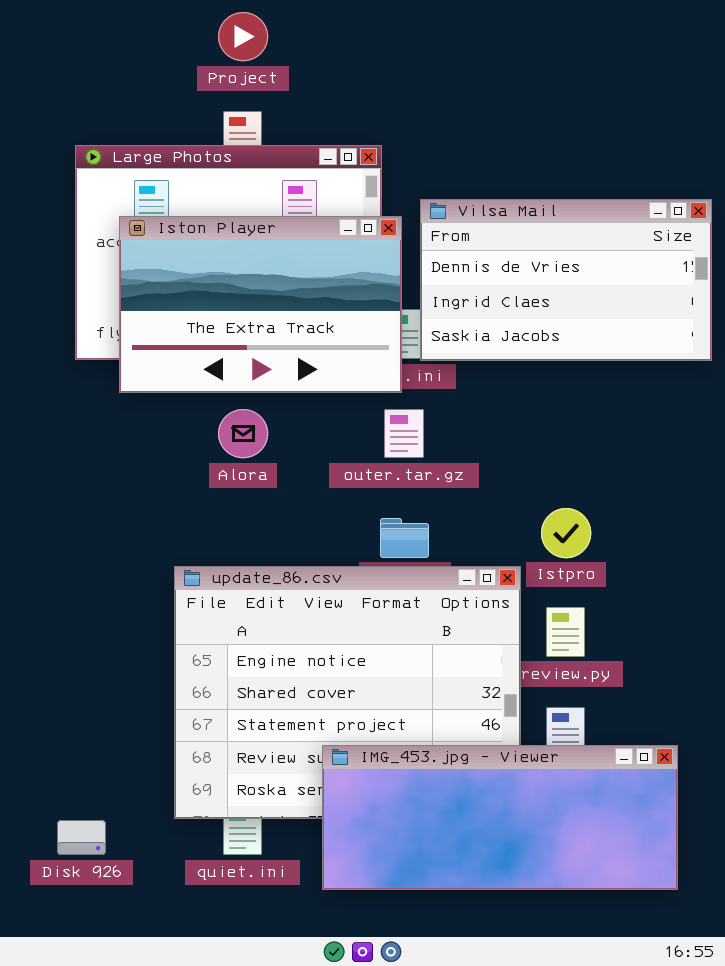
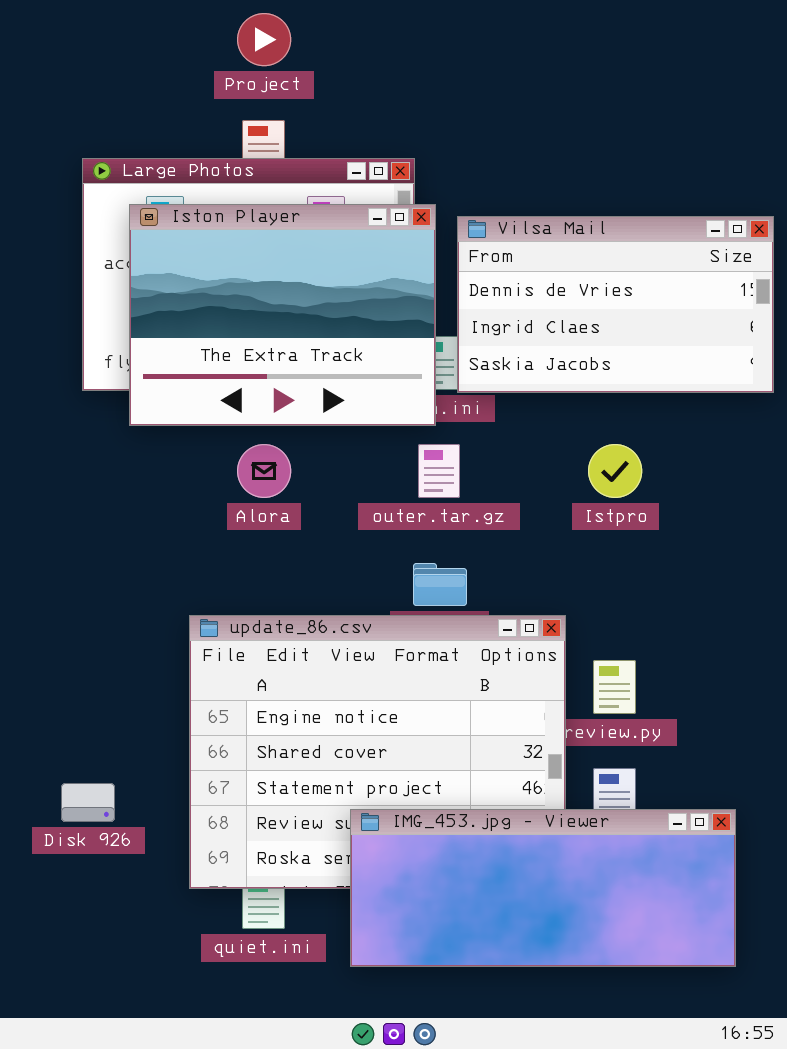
Iston Player: [119,216,402,393] -> [129,204,436,426], resized
Istpro: [541,508,591,558] -> [588,444,642,498], moved
Disk 926: [57,820,106,855] -> [61,783,115,822], moved

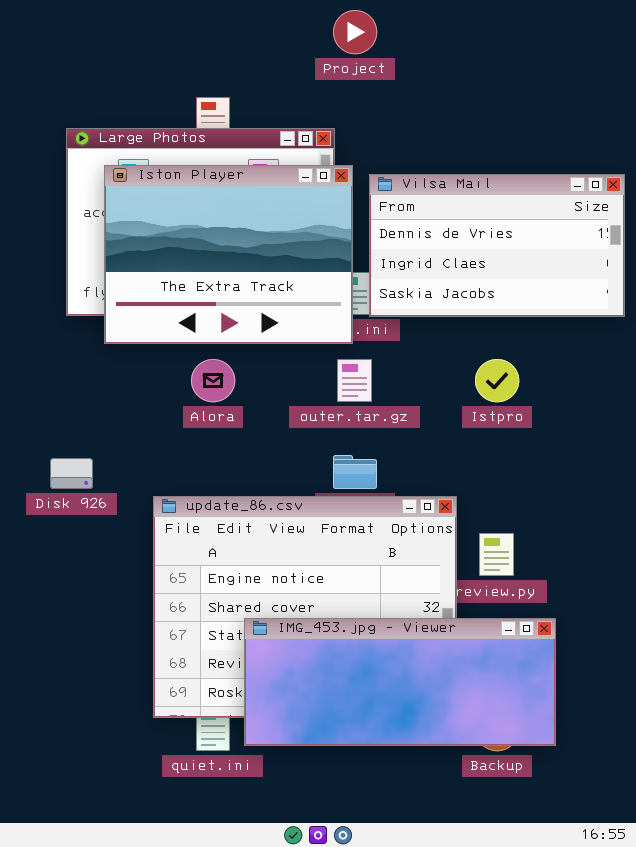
Project: [237,13,291,66] -> [333,10,377,54], moved
Disk 926: [61,783,115,822] -> [50,458,93,489], moved
IMG_453.jpg - Viewer: [350,809,736,967] -> [244,618,556,746], moved

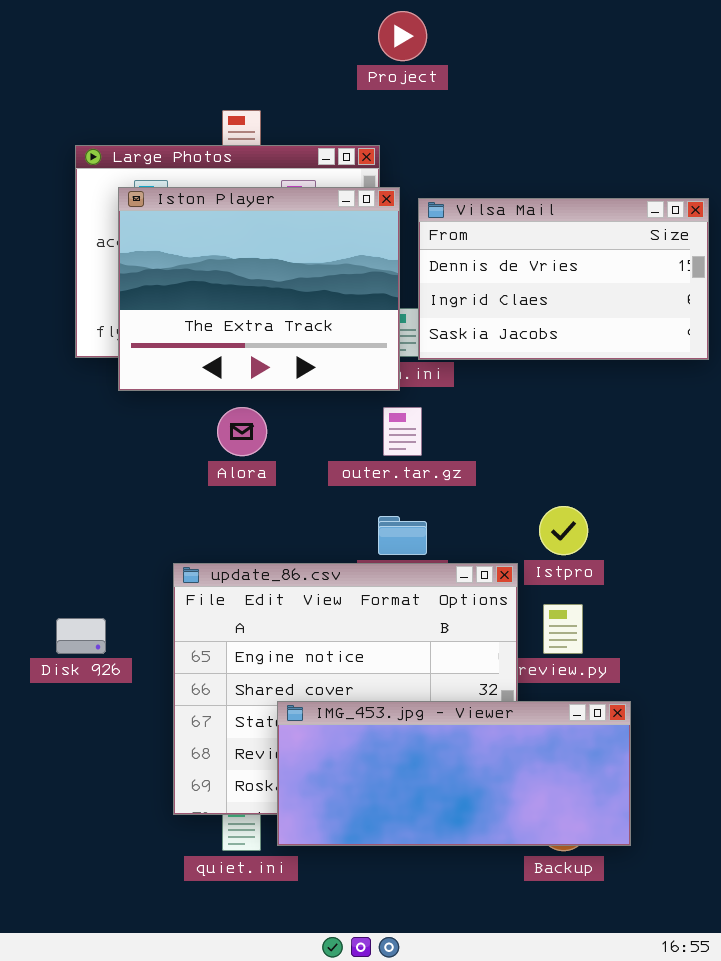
Istpro: [475,359,519,402] -> [539,506,588,555], moved
Disk 926: [50,458,93,489] -> [56,618,106,654], moved

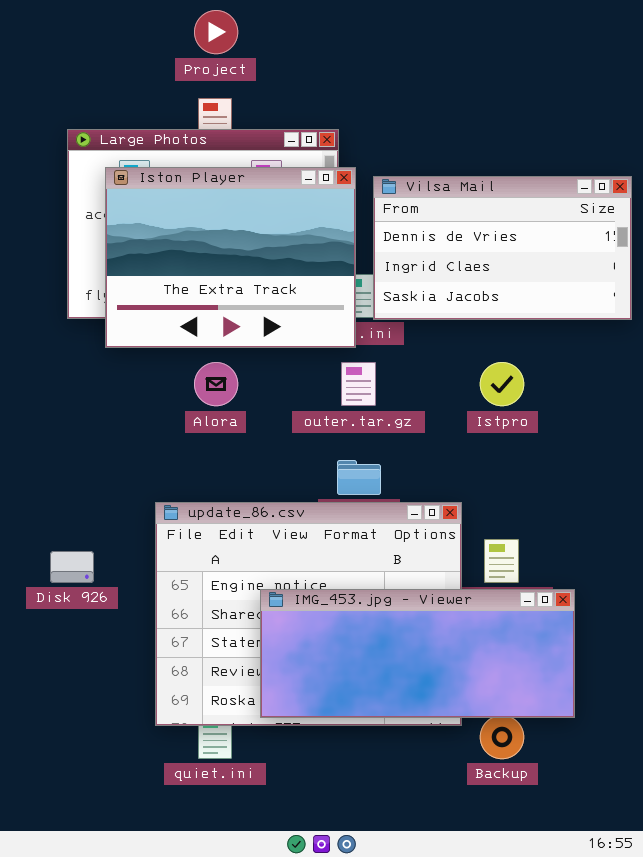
Project: [378,11,427,61] -> [194,10,238,54], moved
Istpro: [539,506,588,555] -> [480,362,524,406], moved
IMG_453.jpg - Viewer: [277,701,631,846] -> [260,589,575,718], moved

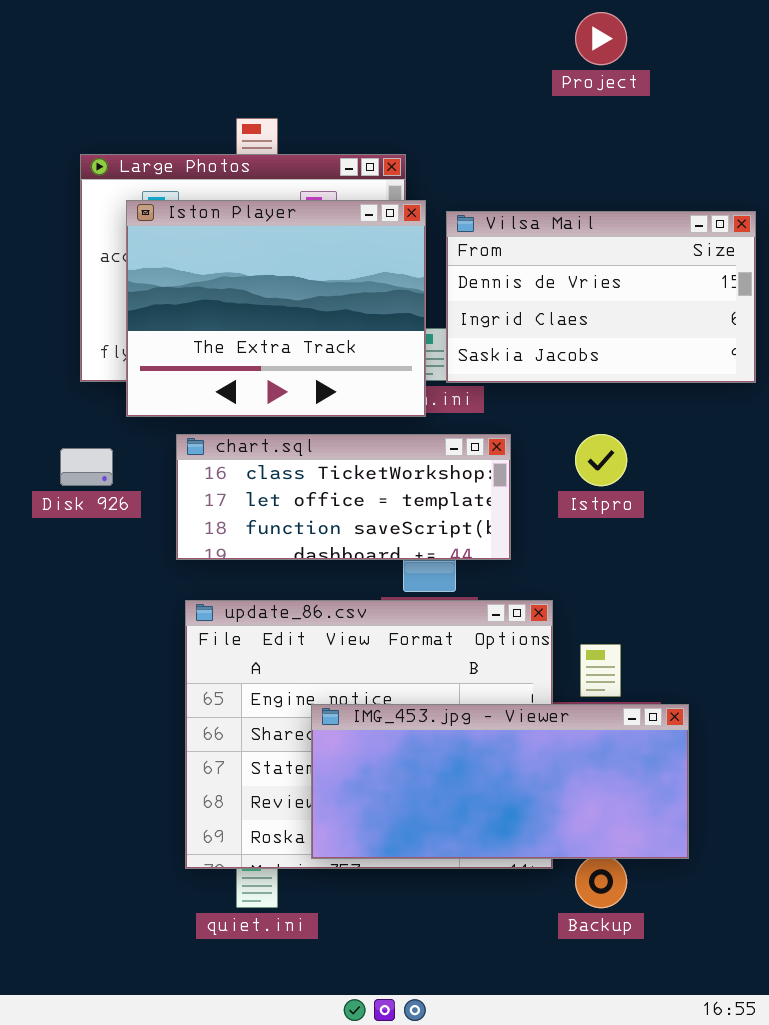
Project: [194,10,238,54] -> [575,12,627,65], moved
chart.sql: none -> [176,434,511,560], opened
Disk 926: [50,551,94,583] -> [60,448,113,486], moved

